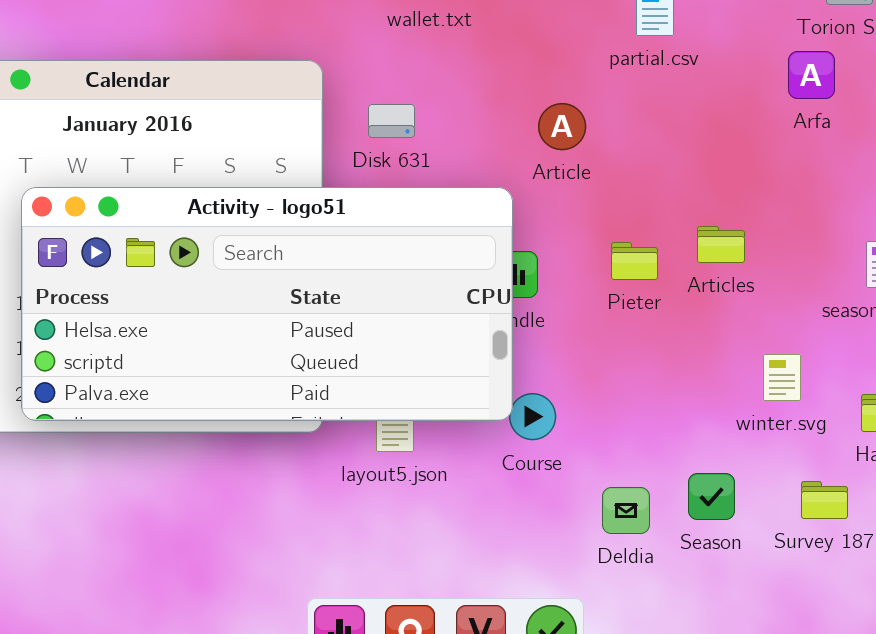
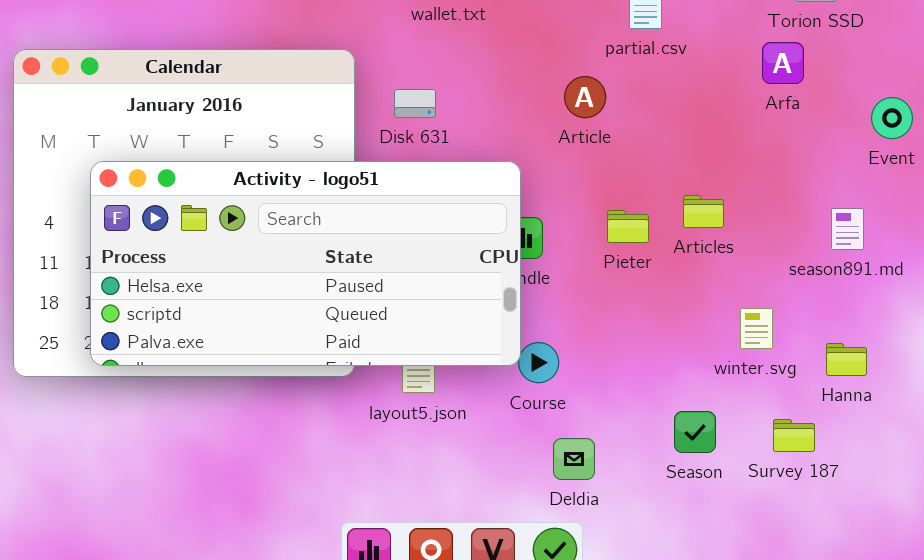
Article: [538,103,586,150] -> [564,76,606,118], moved
Deldia: [602,487,650,534] -> [553,438,595,480], moved

